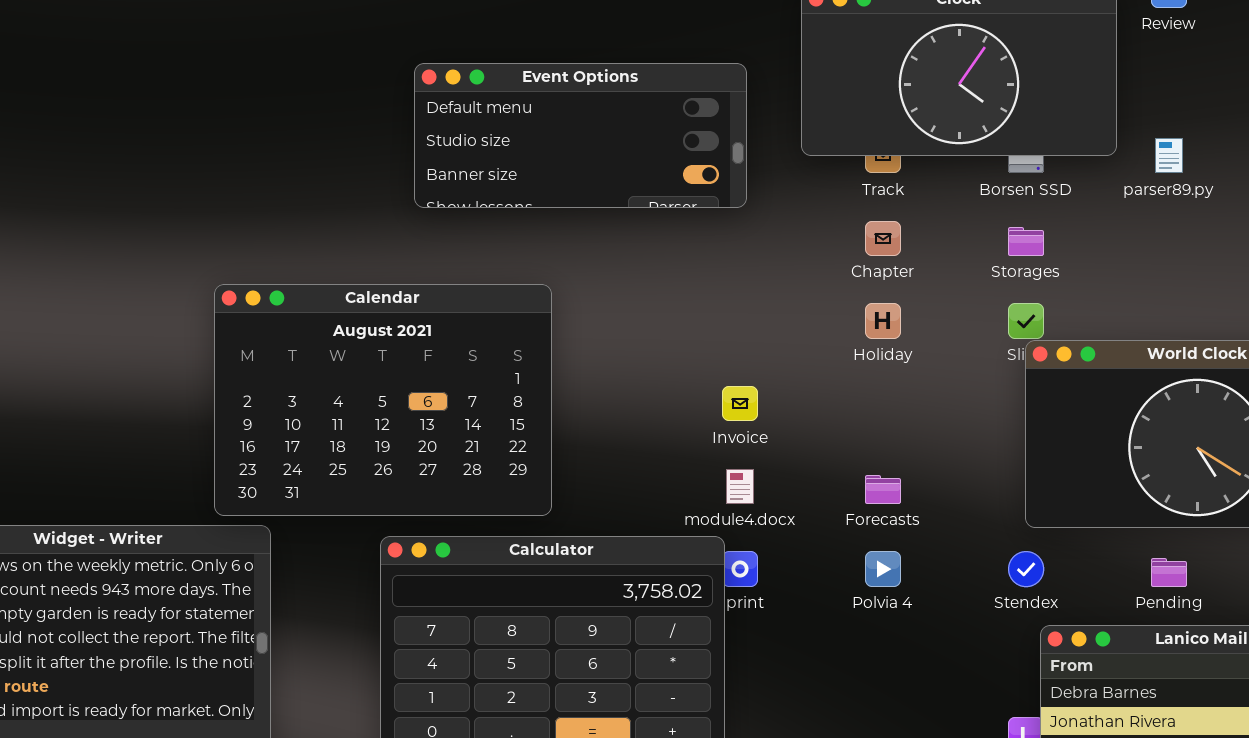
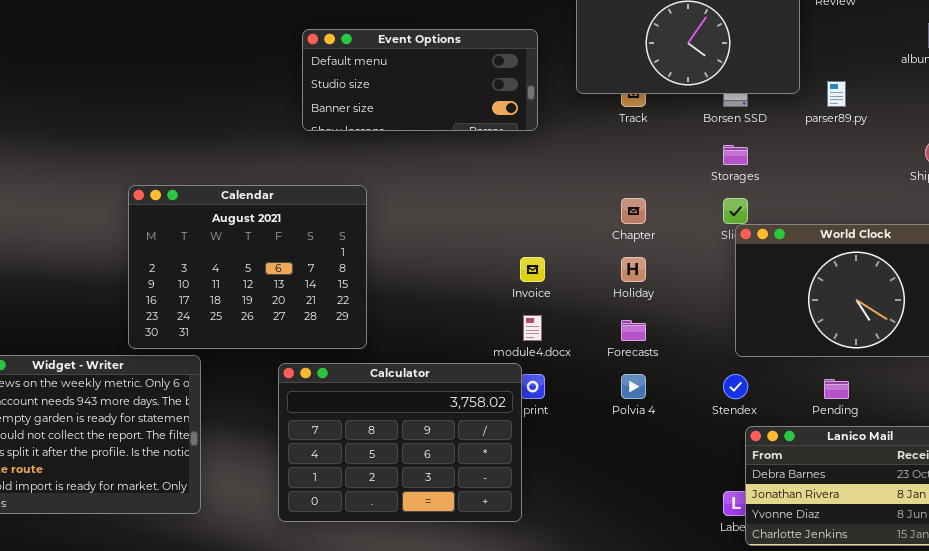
Chapter: [865,221,901,256] -> [621,198,646,224], moved
Calendar: [214,284,552,516] -> [128,185,367,349], moved
Holiday: [865,303,901,339] -> [621,257,646,282], moved

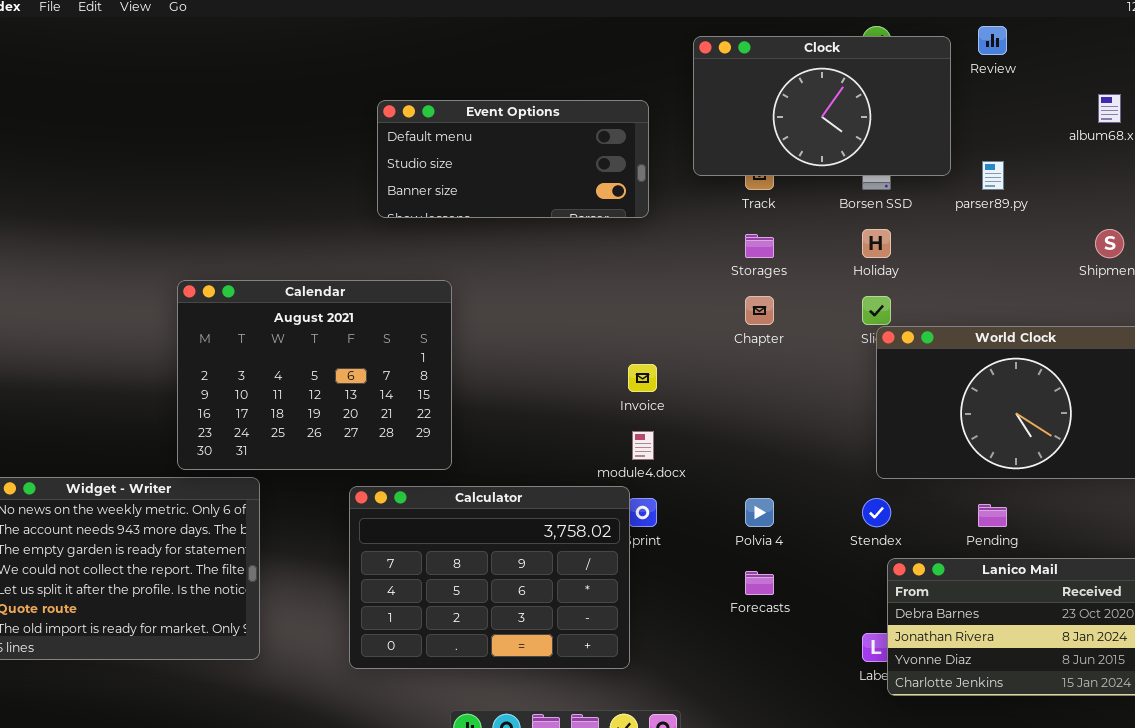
Storages: [723,145,748,165] -> [745,234,774,258], moved
Holiday: [621,257,646,282] -> [862,229,891,258], moved
Forecasts: [621,320,646,341] -> [745,571,774,595], moved

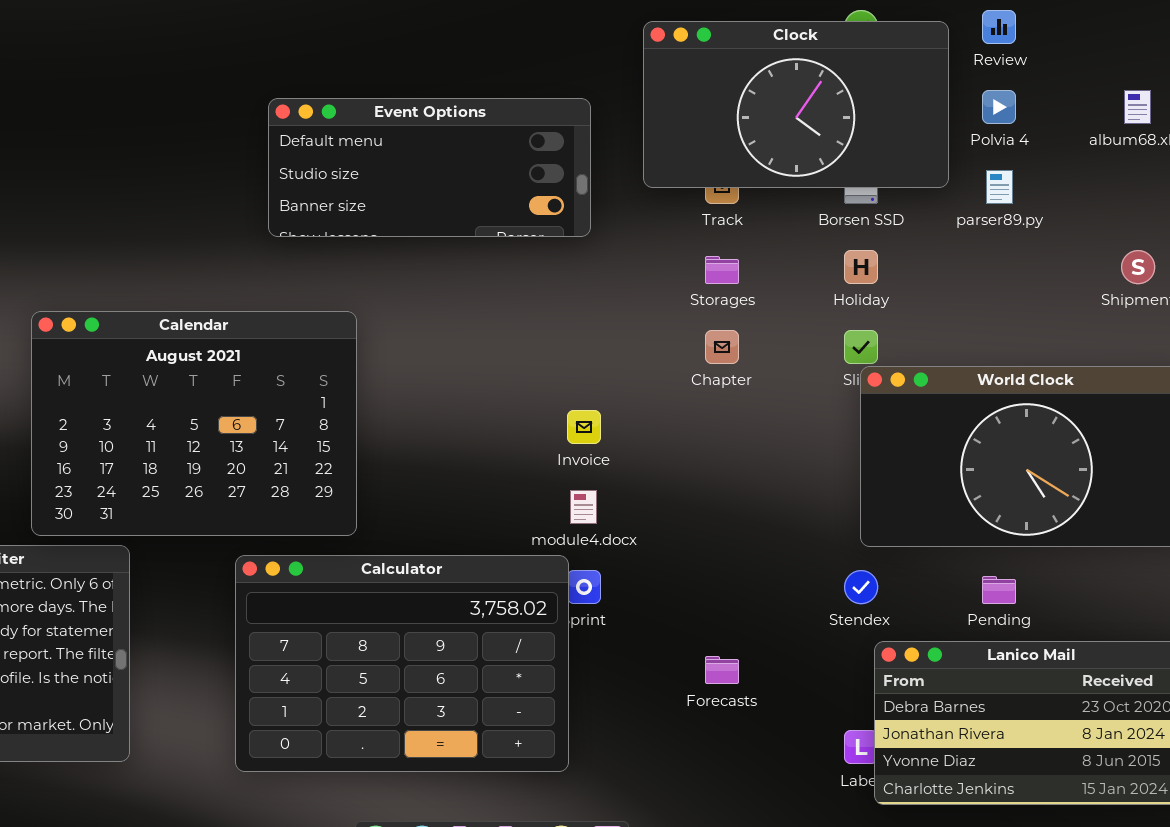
Polvia 4: [745,498,774,527] -> [982,90,1016,124], moved

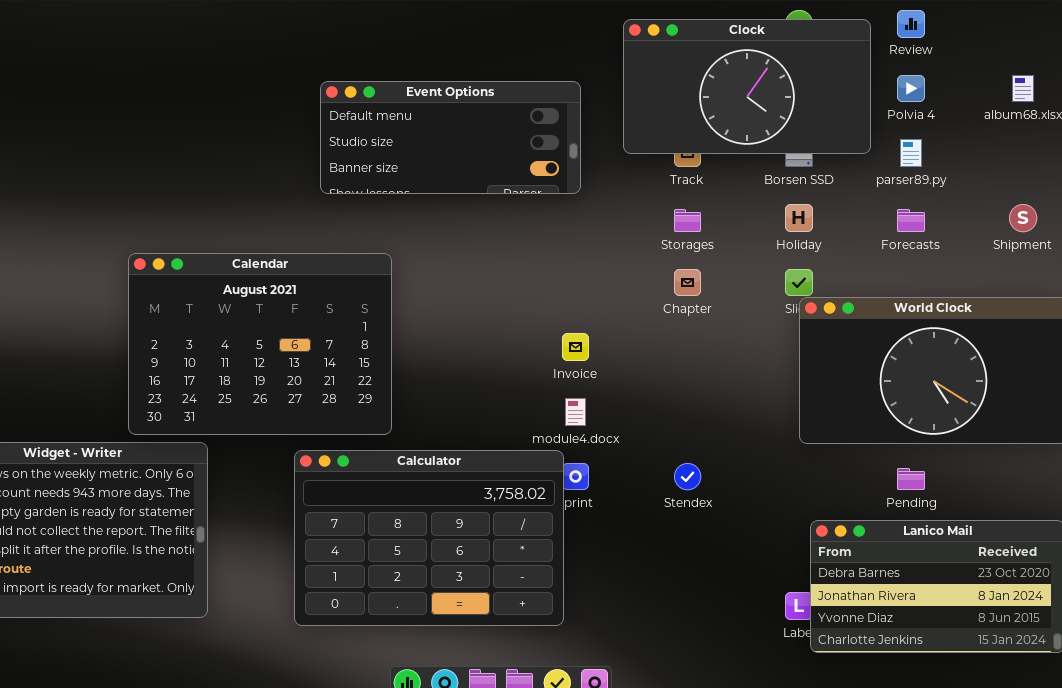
Stendex: [844,570,878,604] -> [674,463,701,490], moved
Forecasts: [705,656,739,684] -> [897,209,925,232], moved

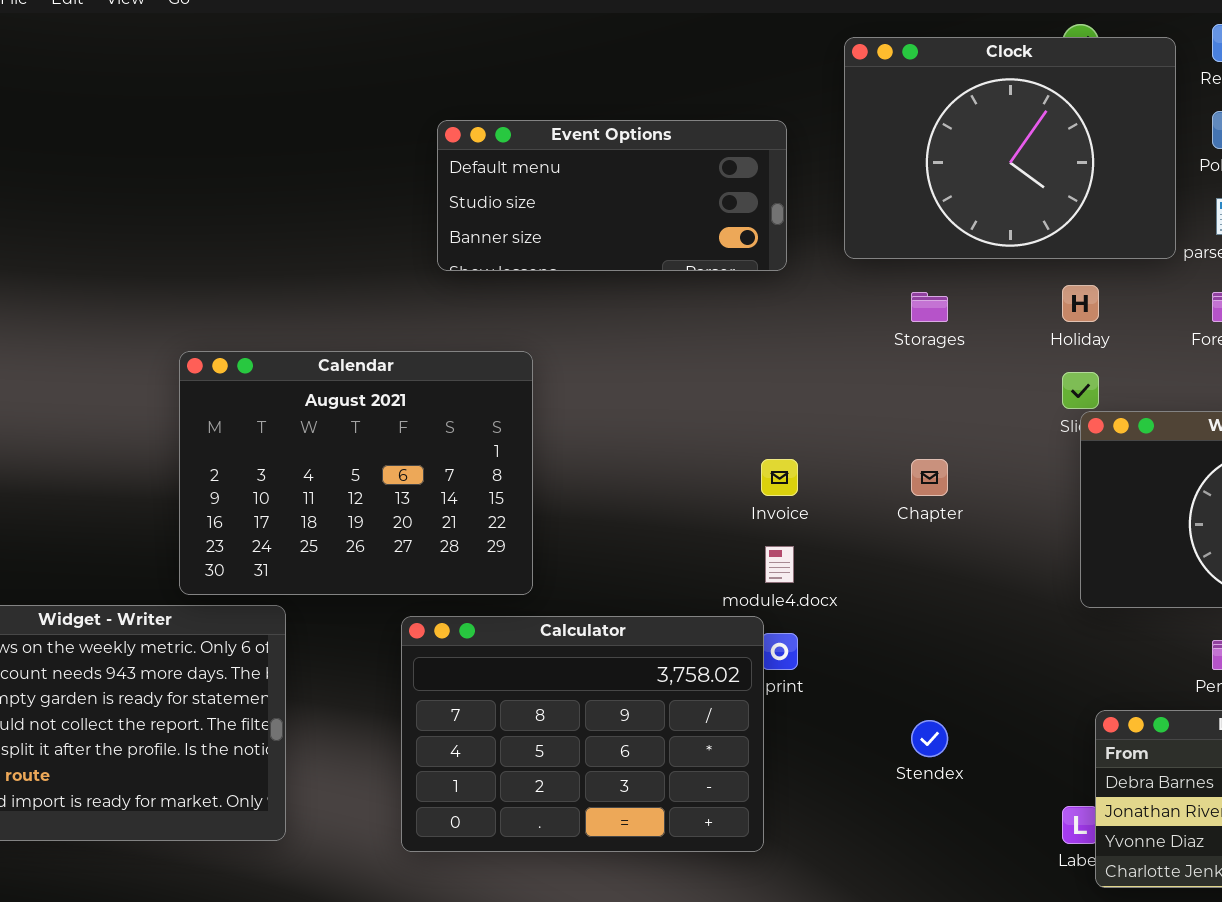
Clock: [623,19,871,154] -> [844,37,1176,259], resized
Chapter: [674,269,701,296] -> [911,459,948,496], moved
Stendex: [674,463,701,490] -> [911,720,948,757], moved

